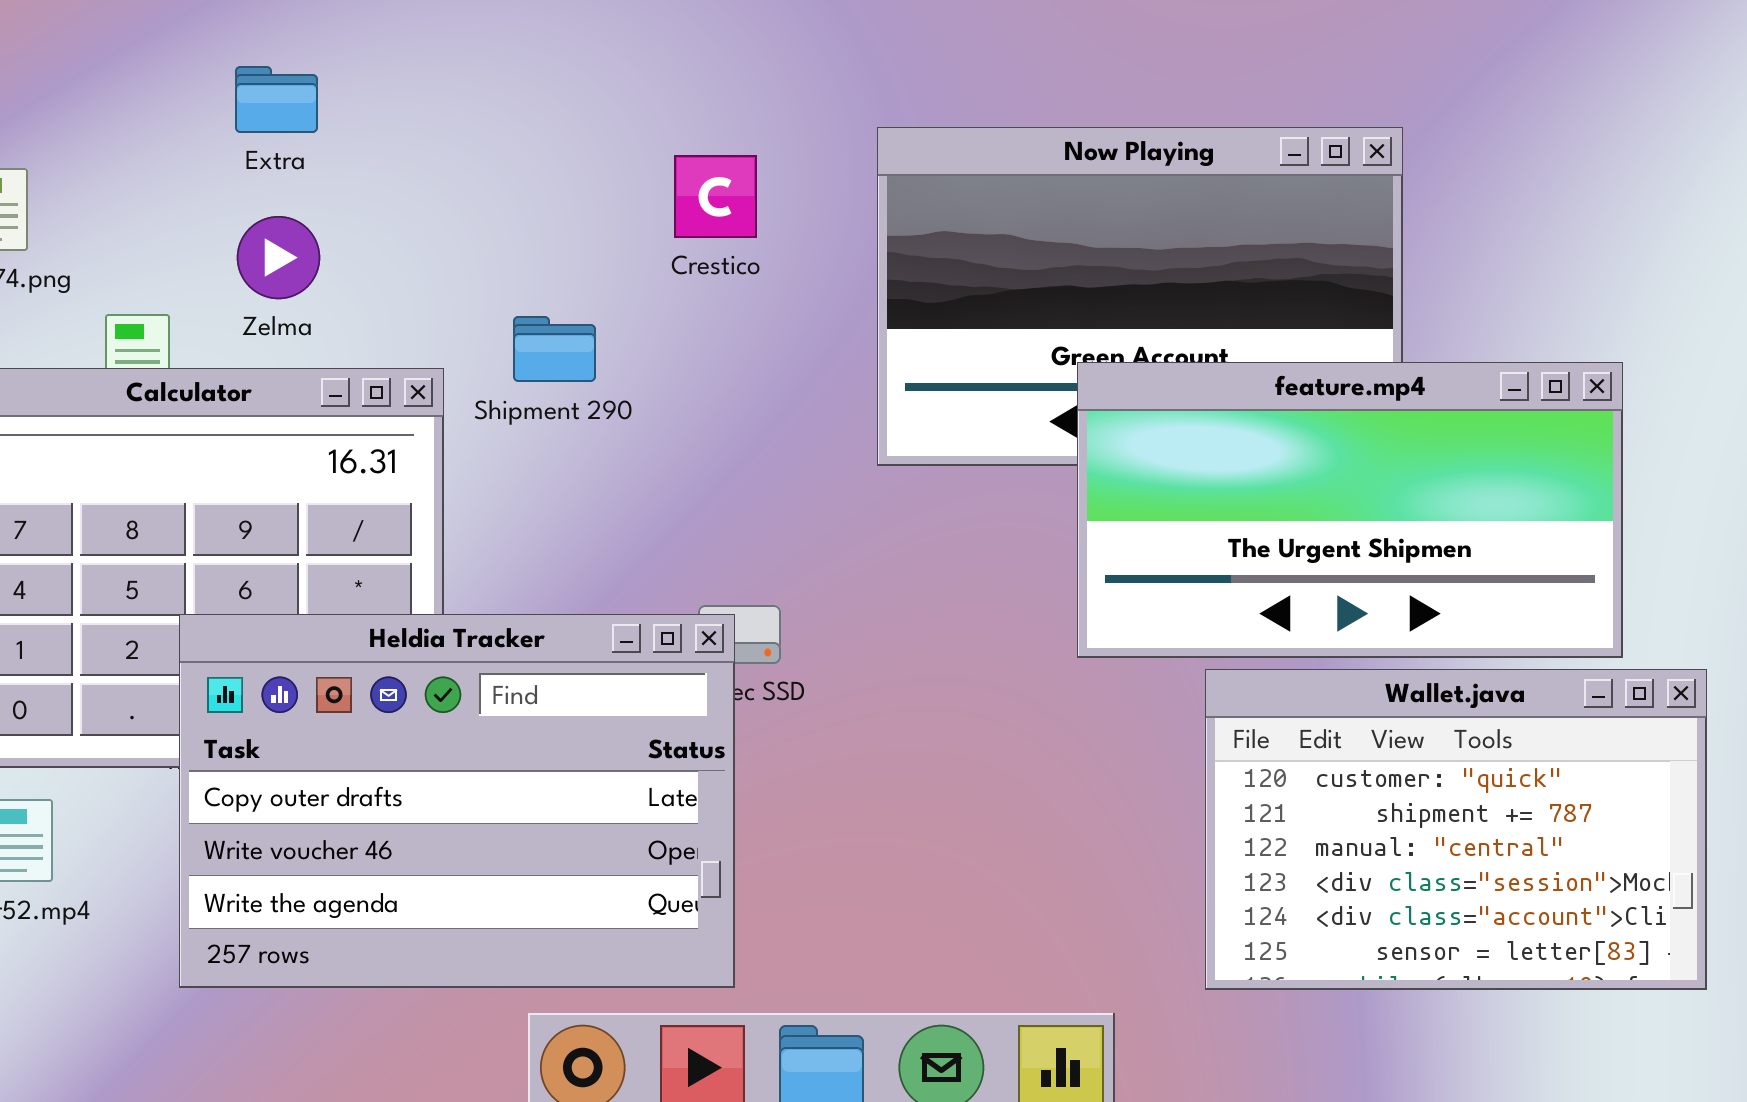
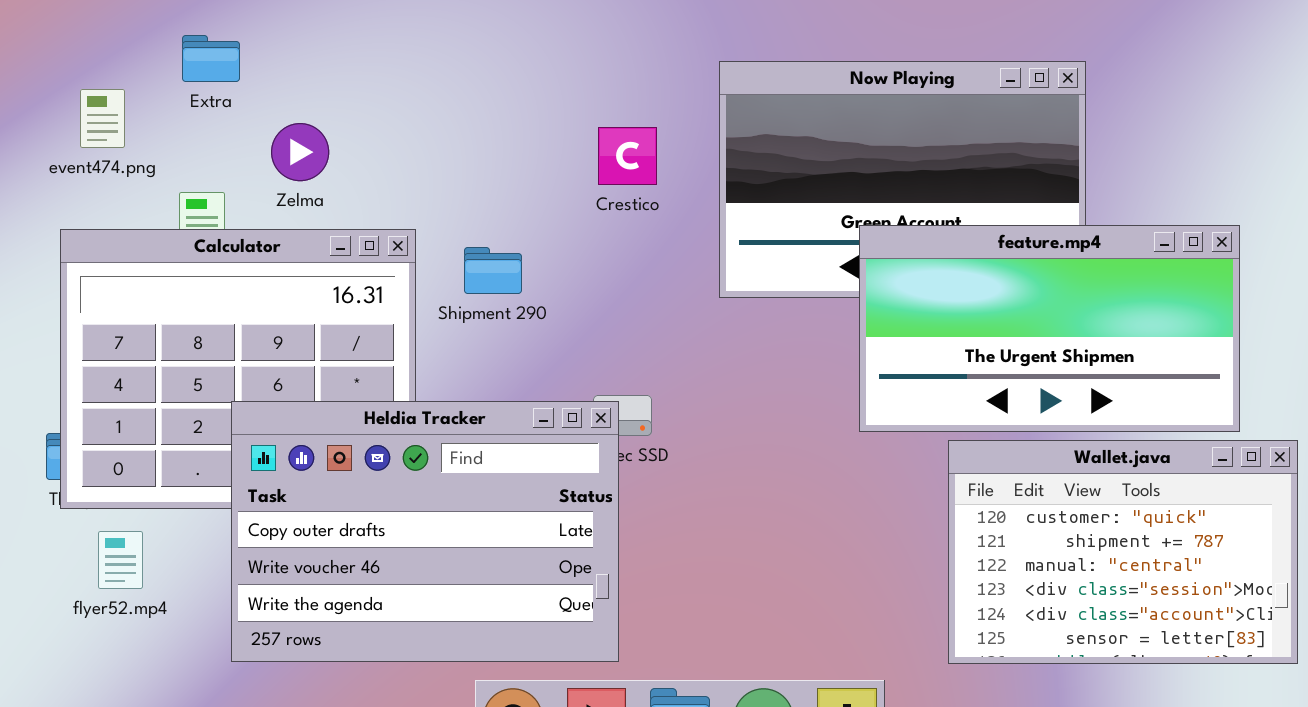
Extra: [235,66,318,133] -> [182,35,240,82], moved
Crestico: [674,155,757,238] -> [598,127,657,185], moved
Shipment 290: [513,316,596,382] -> [464,247,522,294], moved

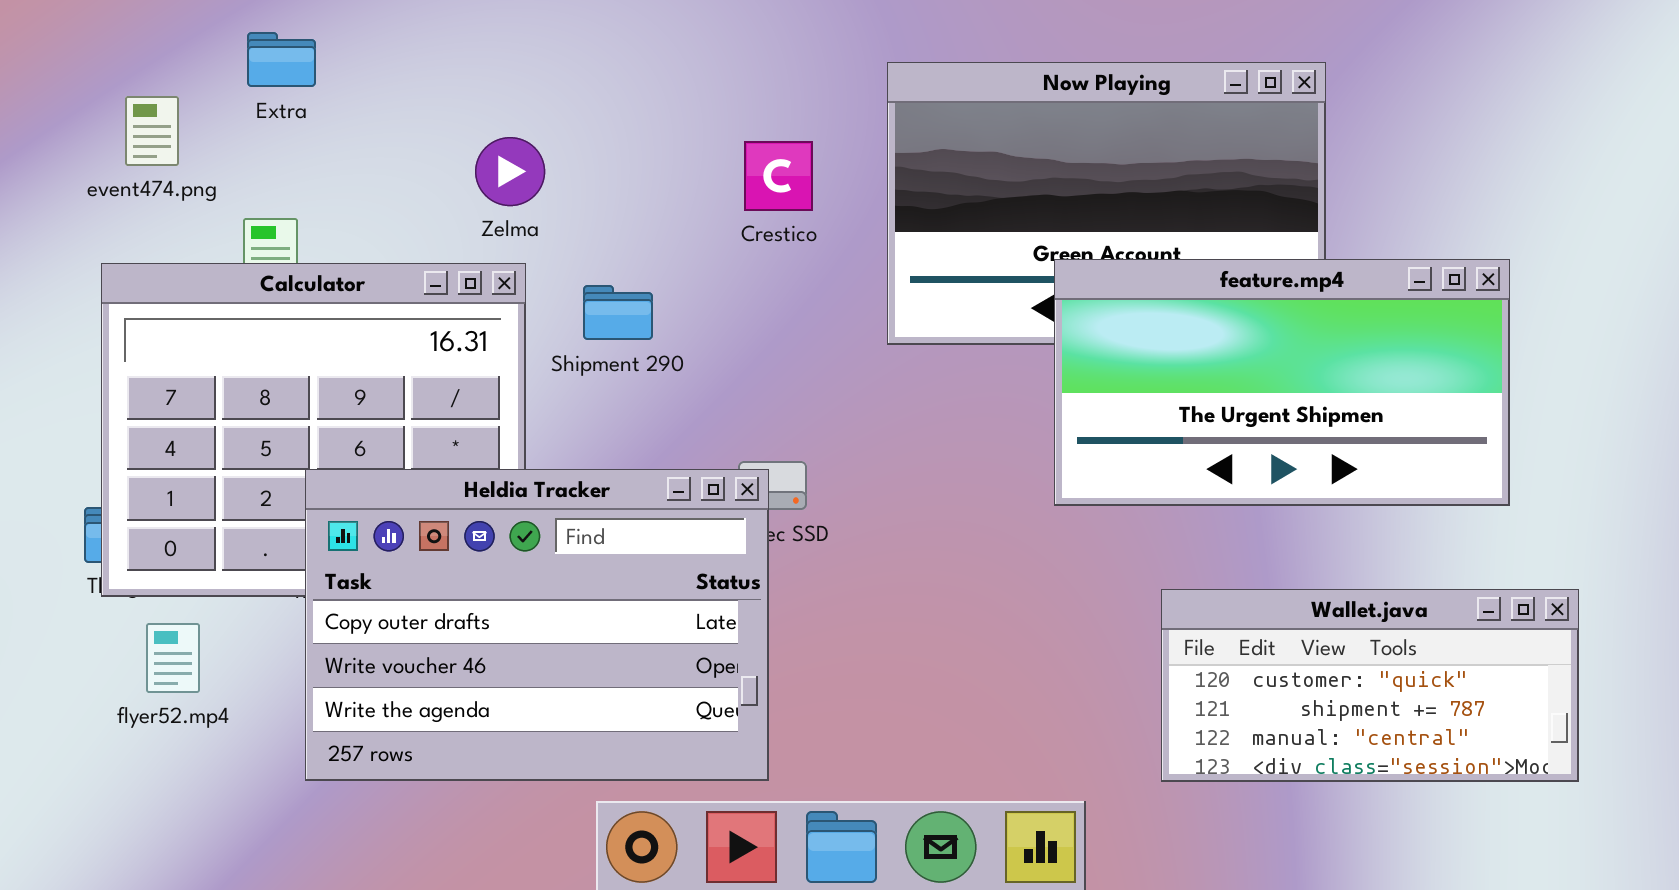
Zelma: [271,123,329,181] -> [475,137,545,206], moved
Wallet.java: [948,440,1298,664] -> [1161,589,1579,782], resized

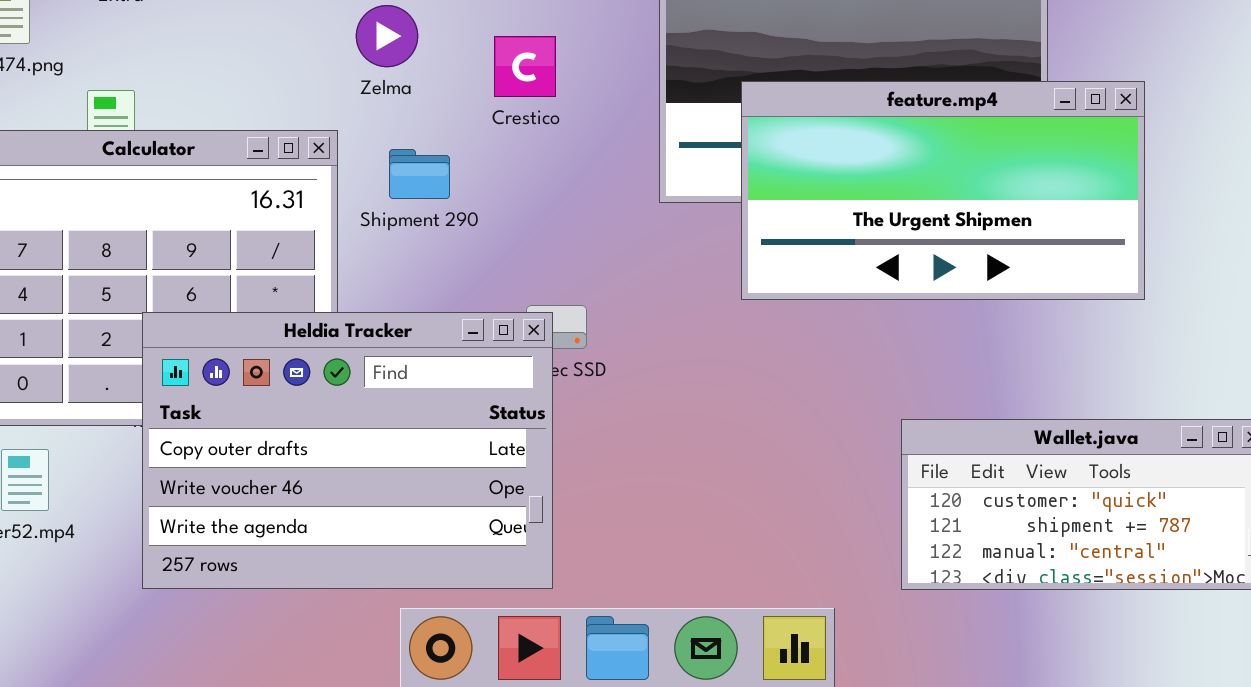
Zelma: [475,137,545,206] -> [356,5,418,67], moved
Crestico: [744,141,813,211] -> [494,36,556,97], moved
feature.mp4: [1054,259,1510,506] -> [741,81,1145,300], moved

